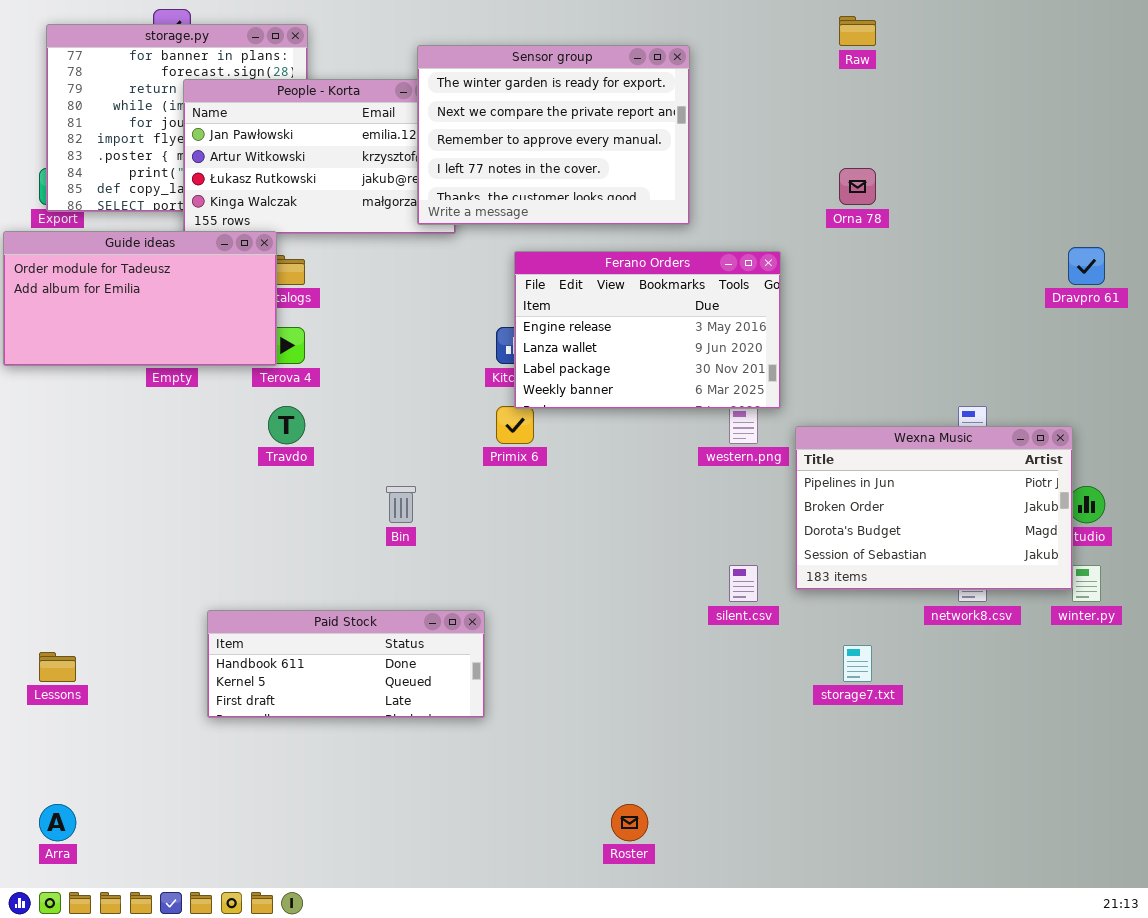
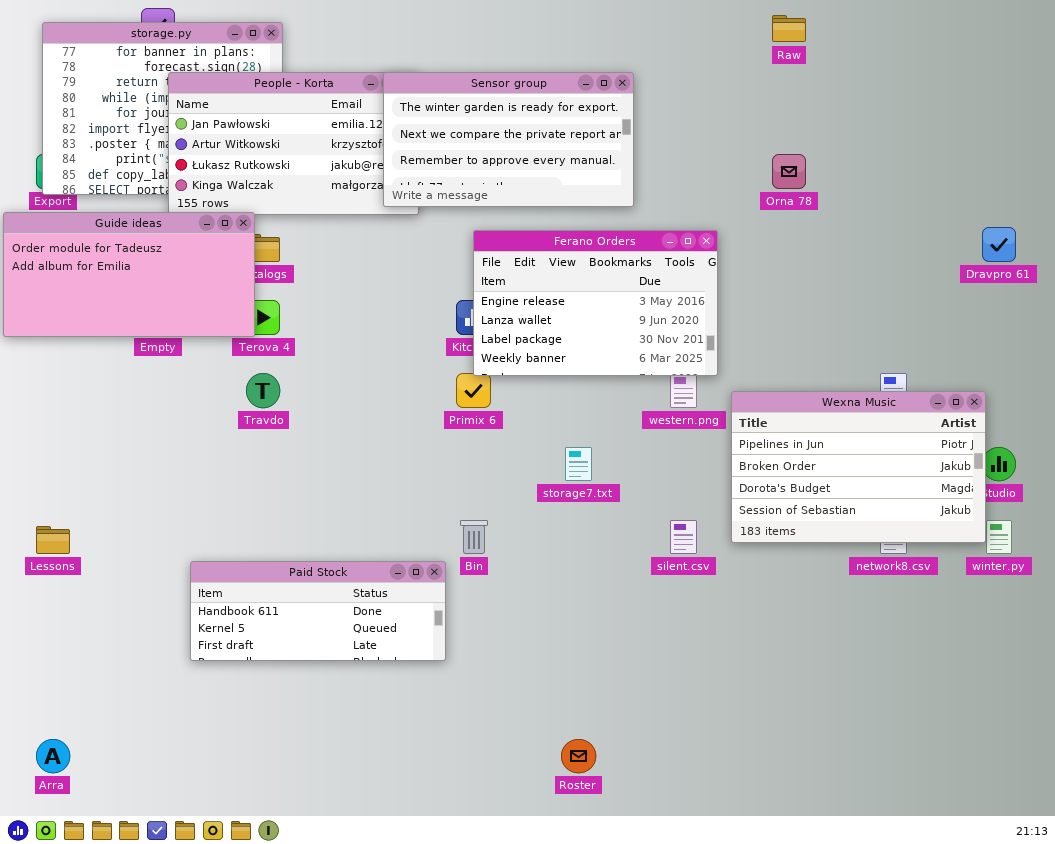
Sensor group: [417,45,690,225] -> [383,72,634,207], resized
Bin: [386,486,416,523] -> [460,520,488,554], moved
storage7.txt: [843,645,872,682] -> [565,447,592,481], moved
Lessons: [39,652,76,682] -> [36,526,70,554], moved

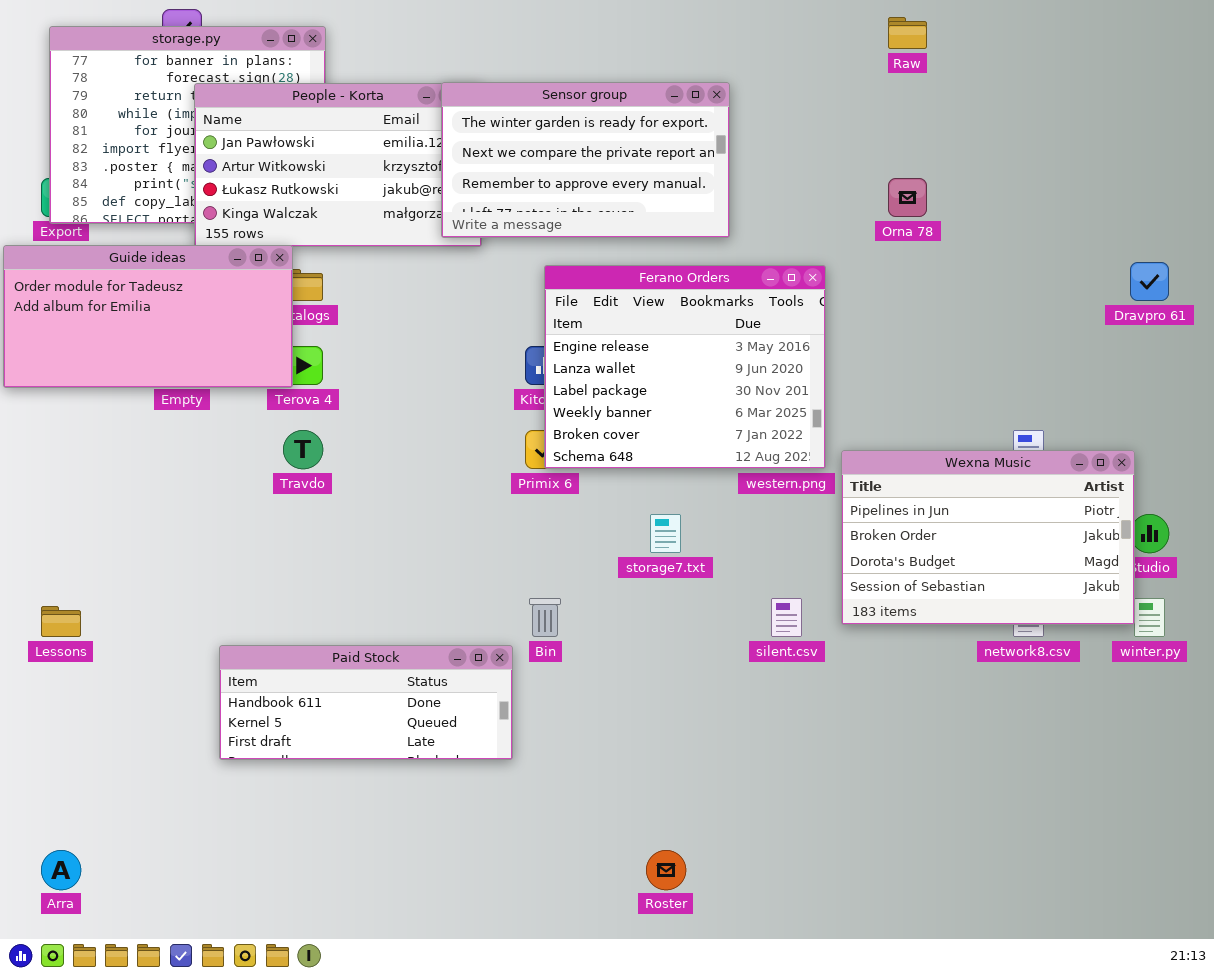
Ferano Orders: [473,230,718,376] -> [544,265,826,469], resized

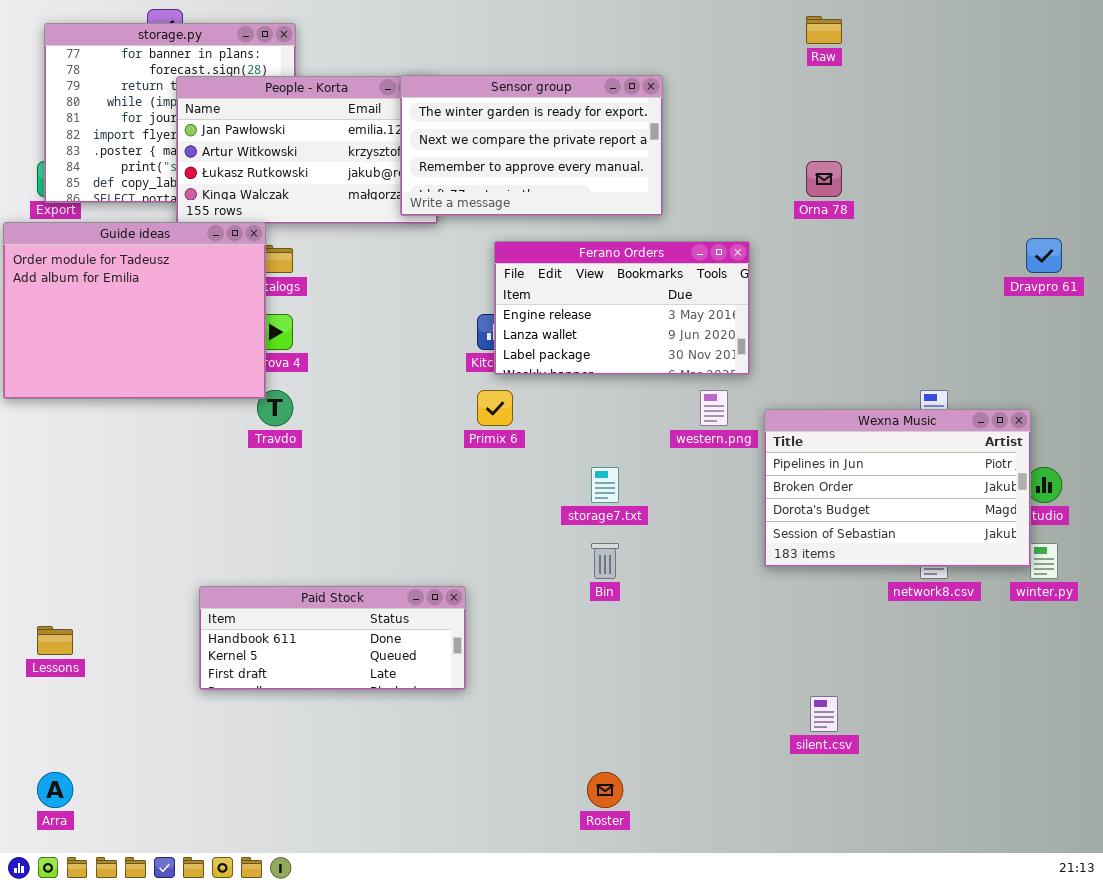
Guide ideas: [3,245,293,388] -> [3,222,266,399], resized
Ferano Orders: [544,265,826,469] -> [494,241,750,375], resized
Bin: [529,598,561,637] -> [591,543,619,579], moved
silent.csv: [771,598,802,637] -> [810,696,838,732], moved
Lessons: [41,606,81,637] -> [37,626,73,655], moved

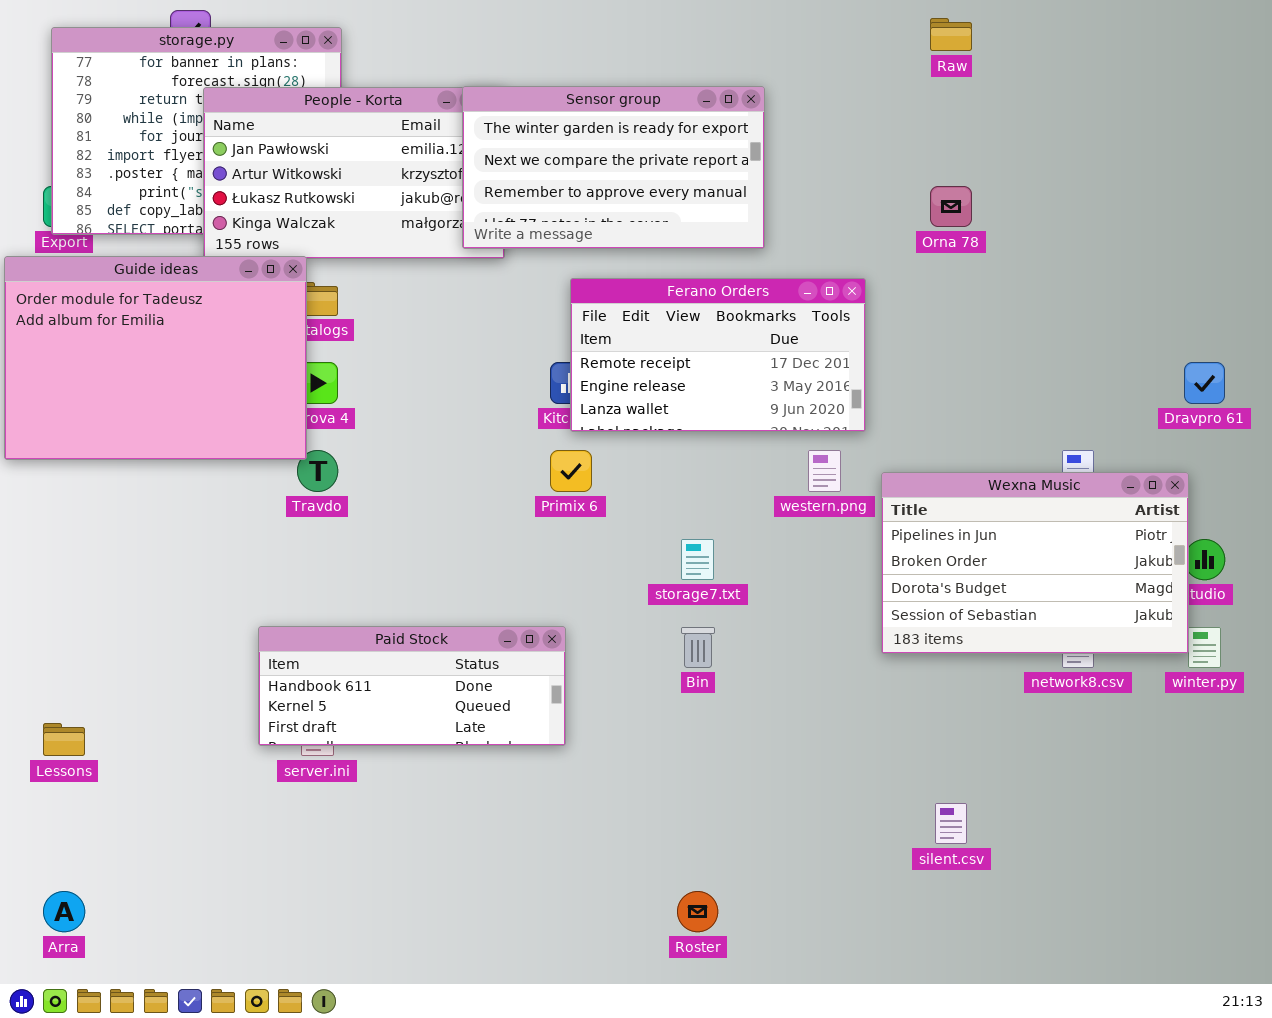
Dravpro 61: [1026,238,1062,273] -> [1184,362,1225,404], moved
Ferano Orders: [494,241,750,375] -> [570,278,866,432], scrolled up 1 row
Paid Stock: [199,586,466,690] -> [258,626,566,746], moved

